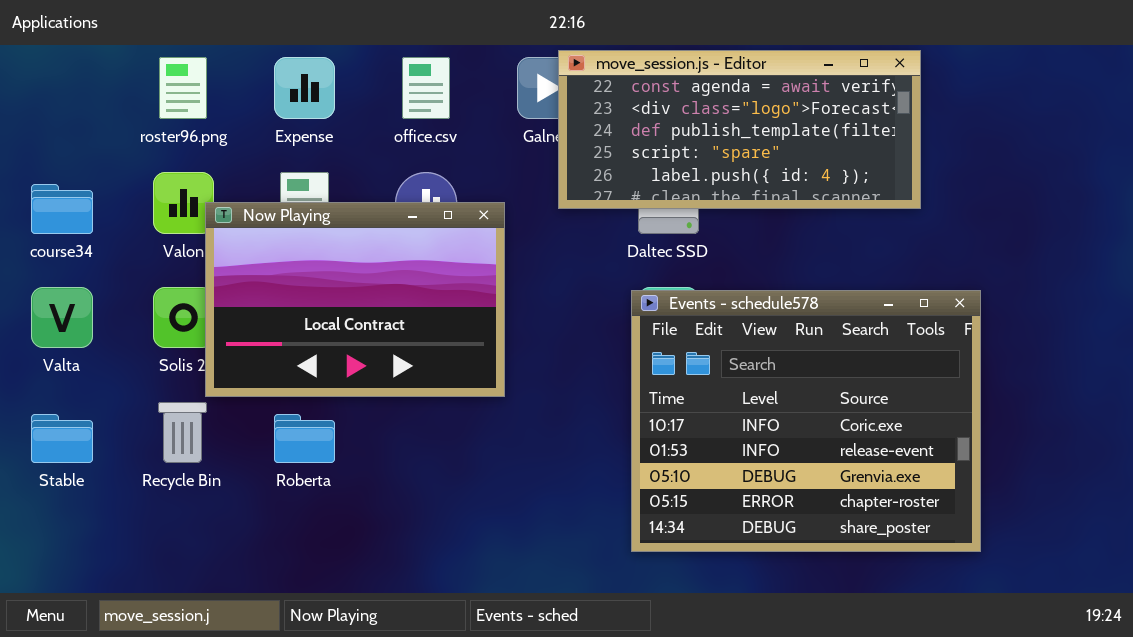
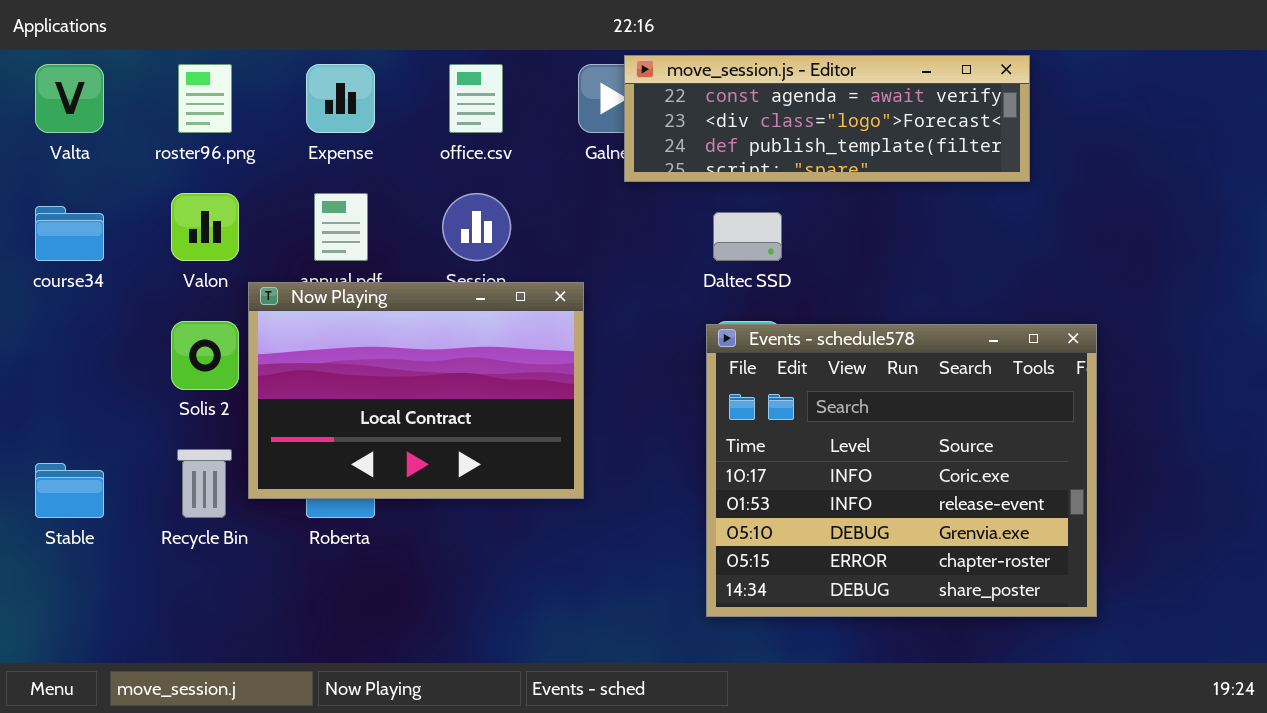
move_session.js - Editor: [558,50,921,209] -> [624,55,1030,182], resized
Now Playing: [205,202,505,397] -> [248,282,584,499], moved
Valta: [31,287,93,348] -> [35,64,104,133], moved

